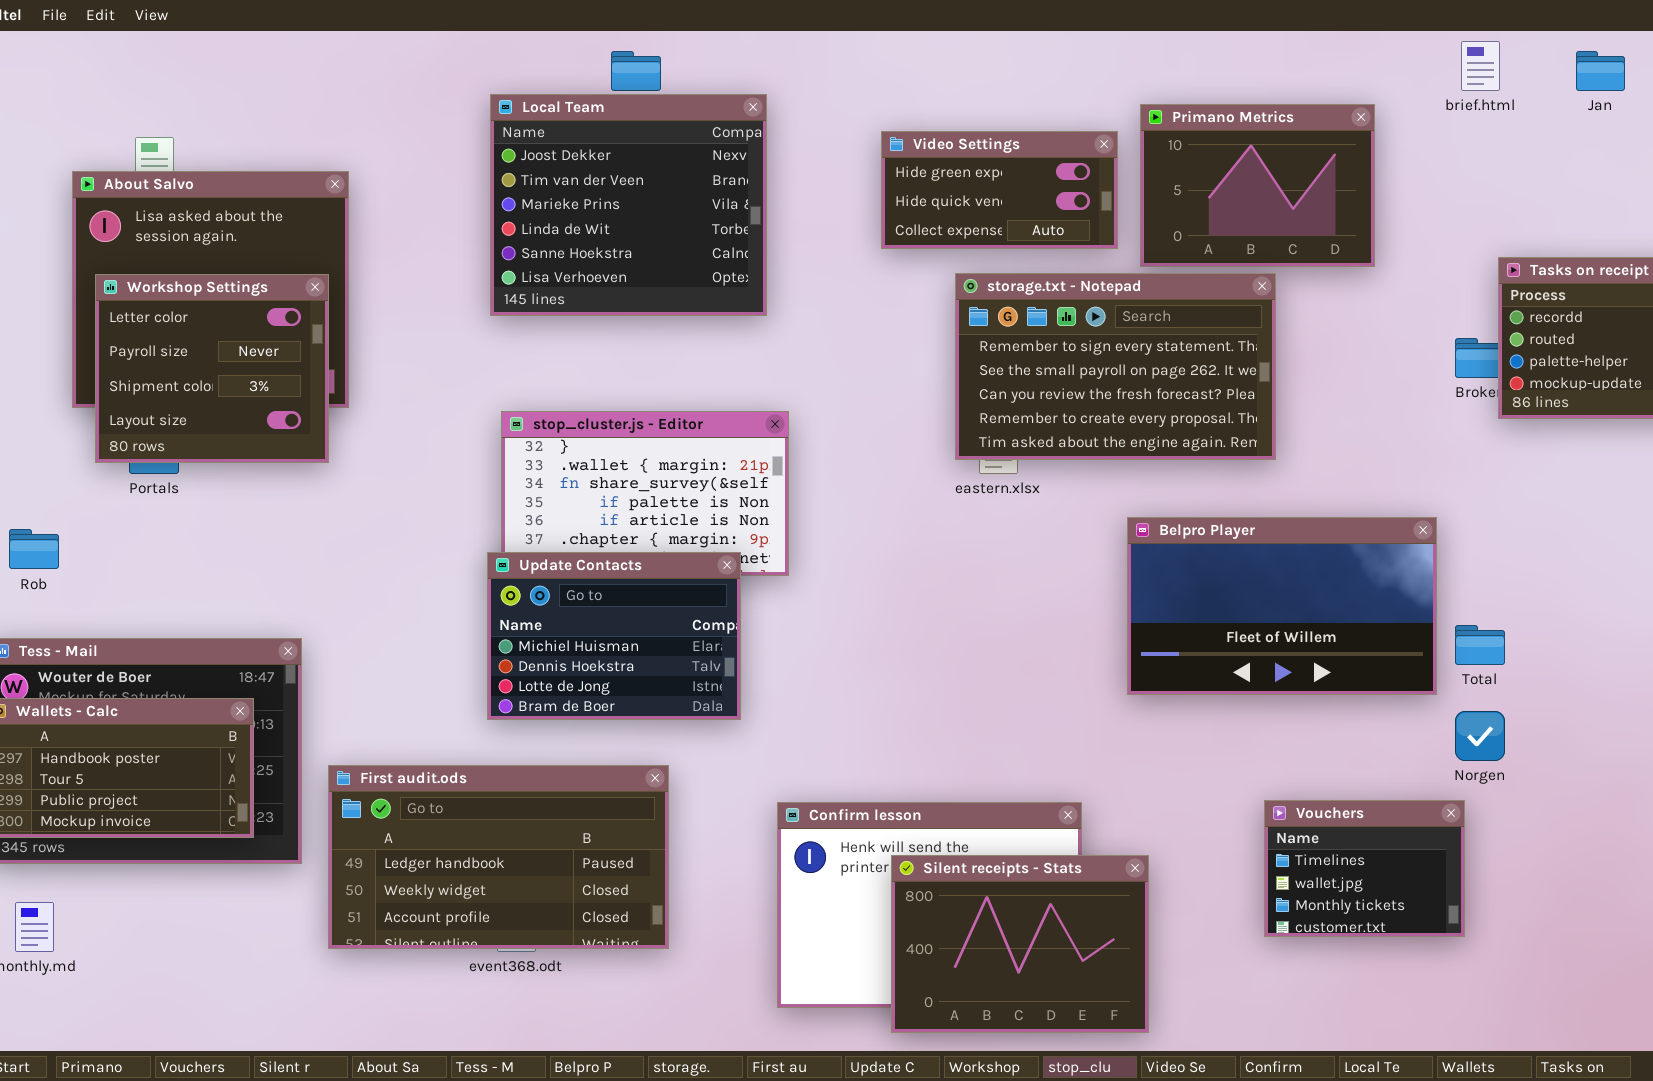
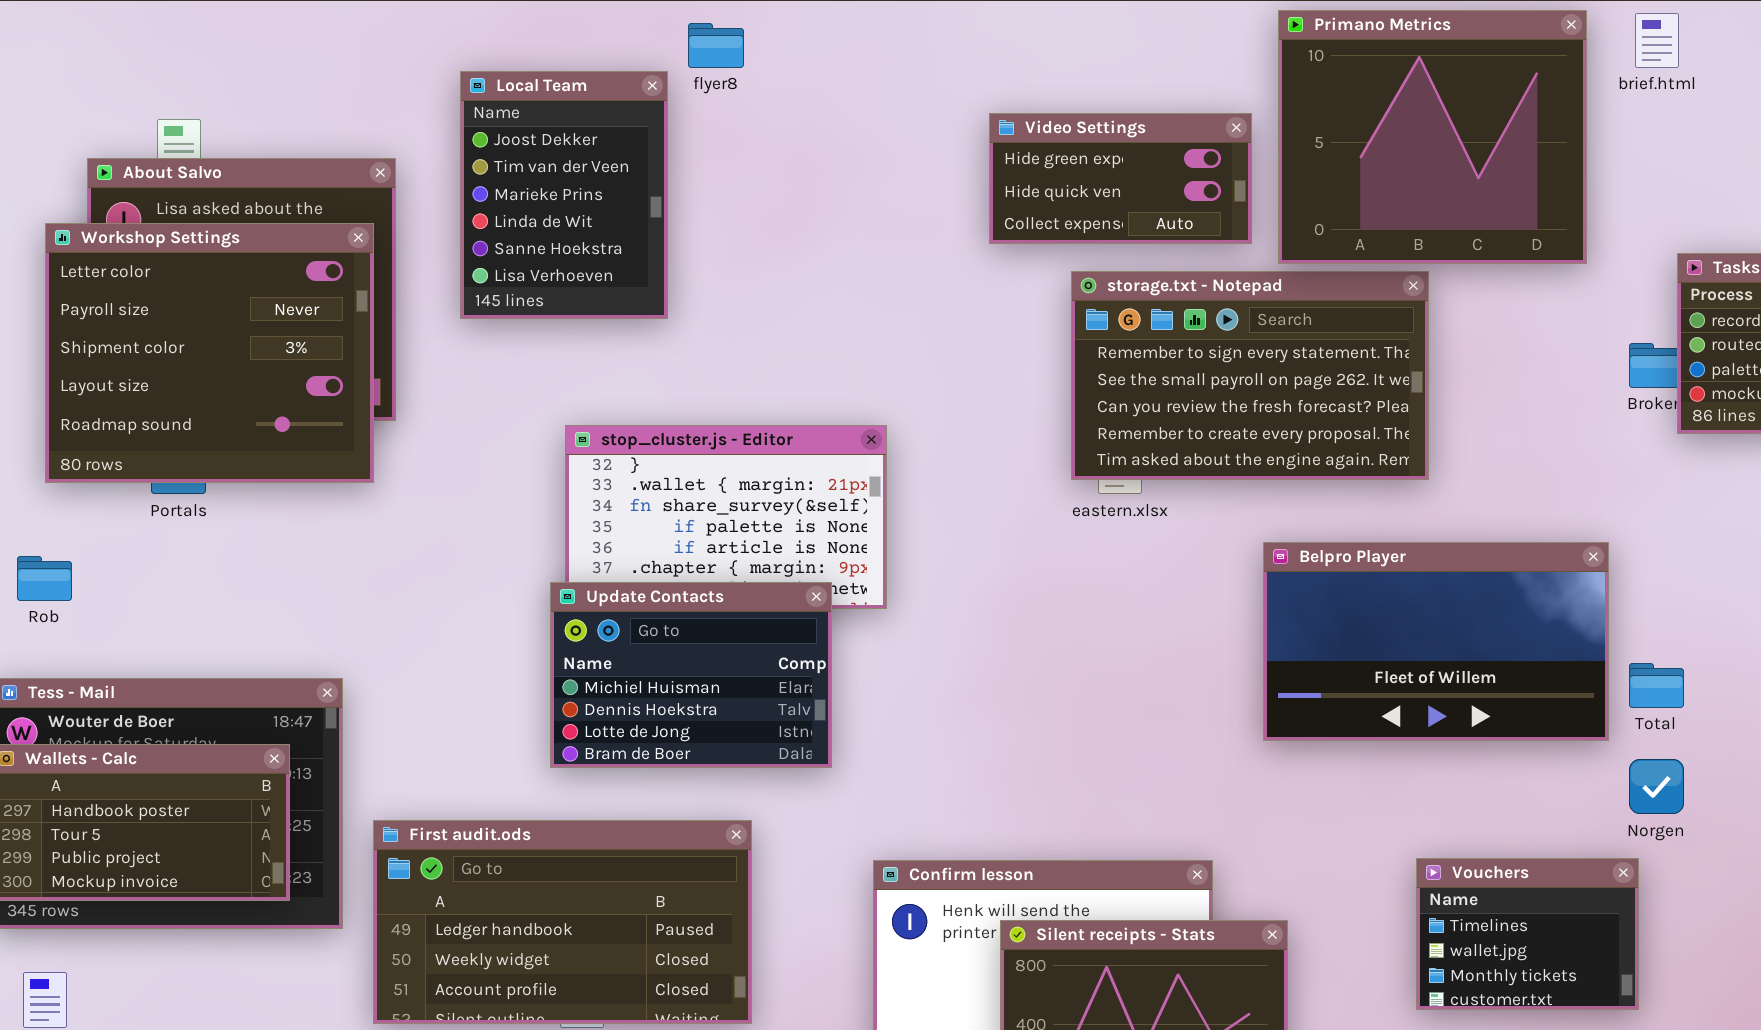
Local Team: [490,94,767,316] -> [460,71,668,319], moved, resized
Primano Metrics: [1140,104,1375,267] -> [1278,10,1587,264], resized
Workshop Settings: [95,274,329,463] -> [45,223,374,483], resized

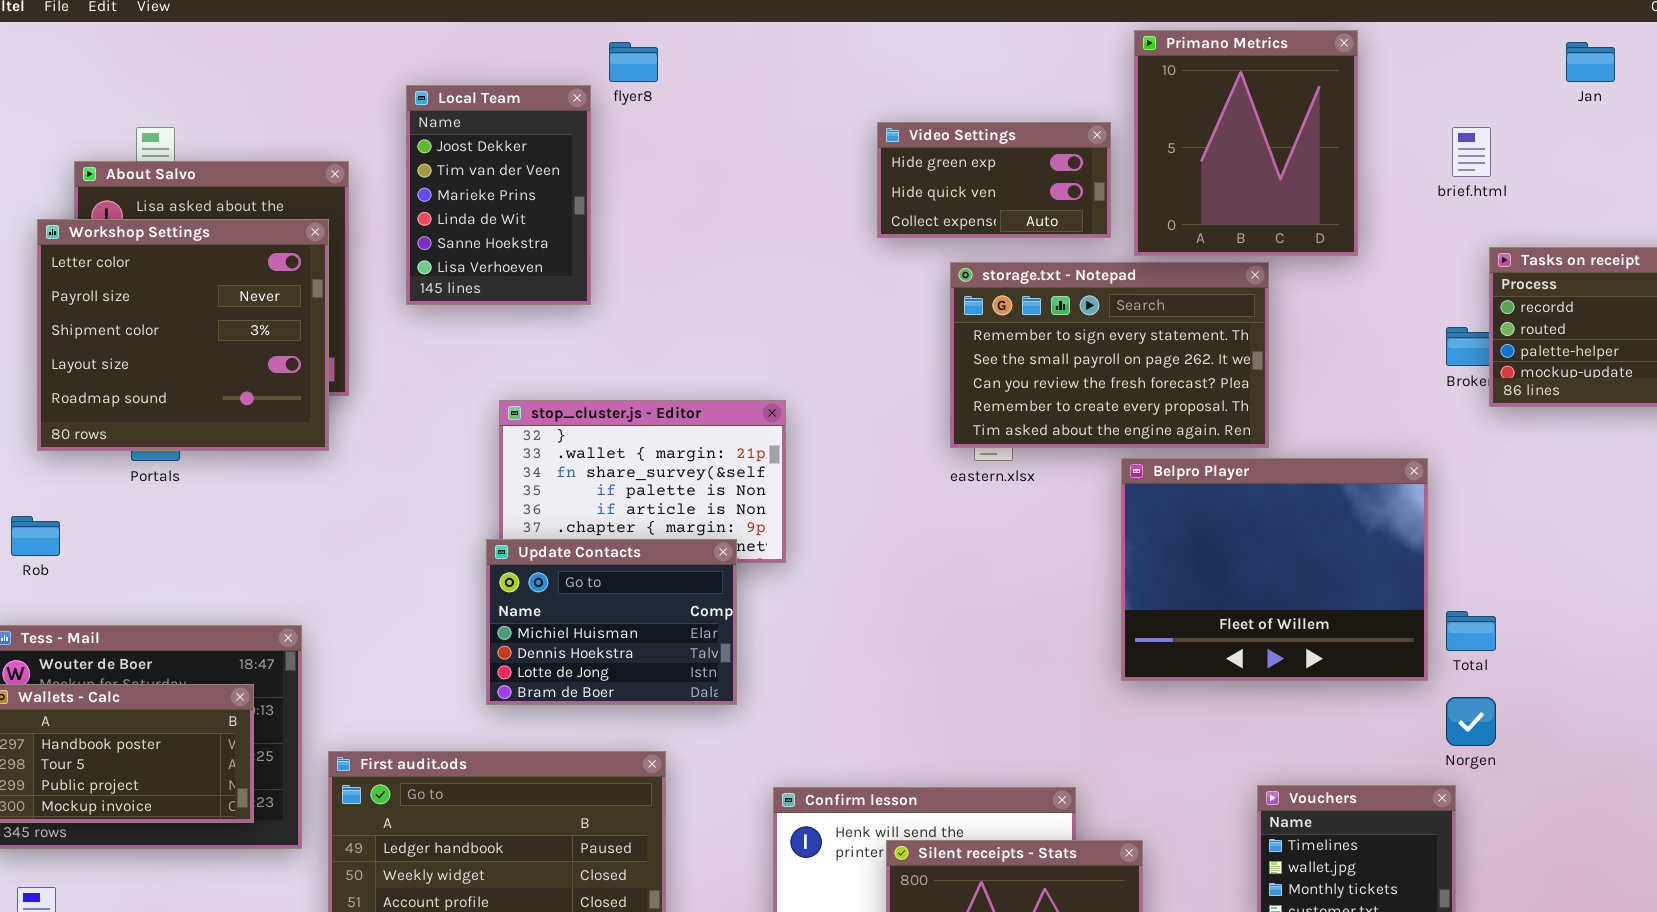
Primano Metrics: [1278,10,1587,264] -> [1134,30,1358,256], resized
brief.html: [1635,13,1679,68] -> [1452,127,1491,177], moved
Belpro Player: [1263,542,1609,741] -> [1121,458,1428,681], resized

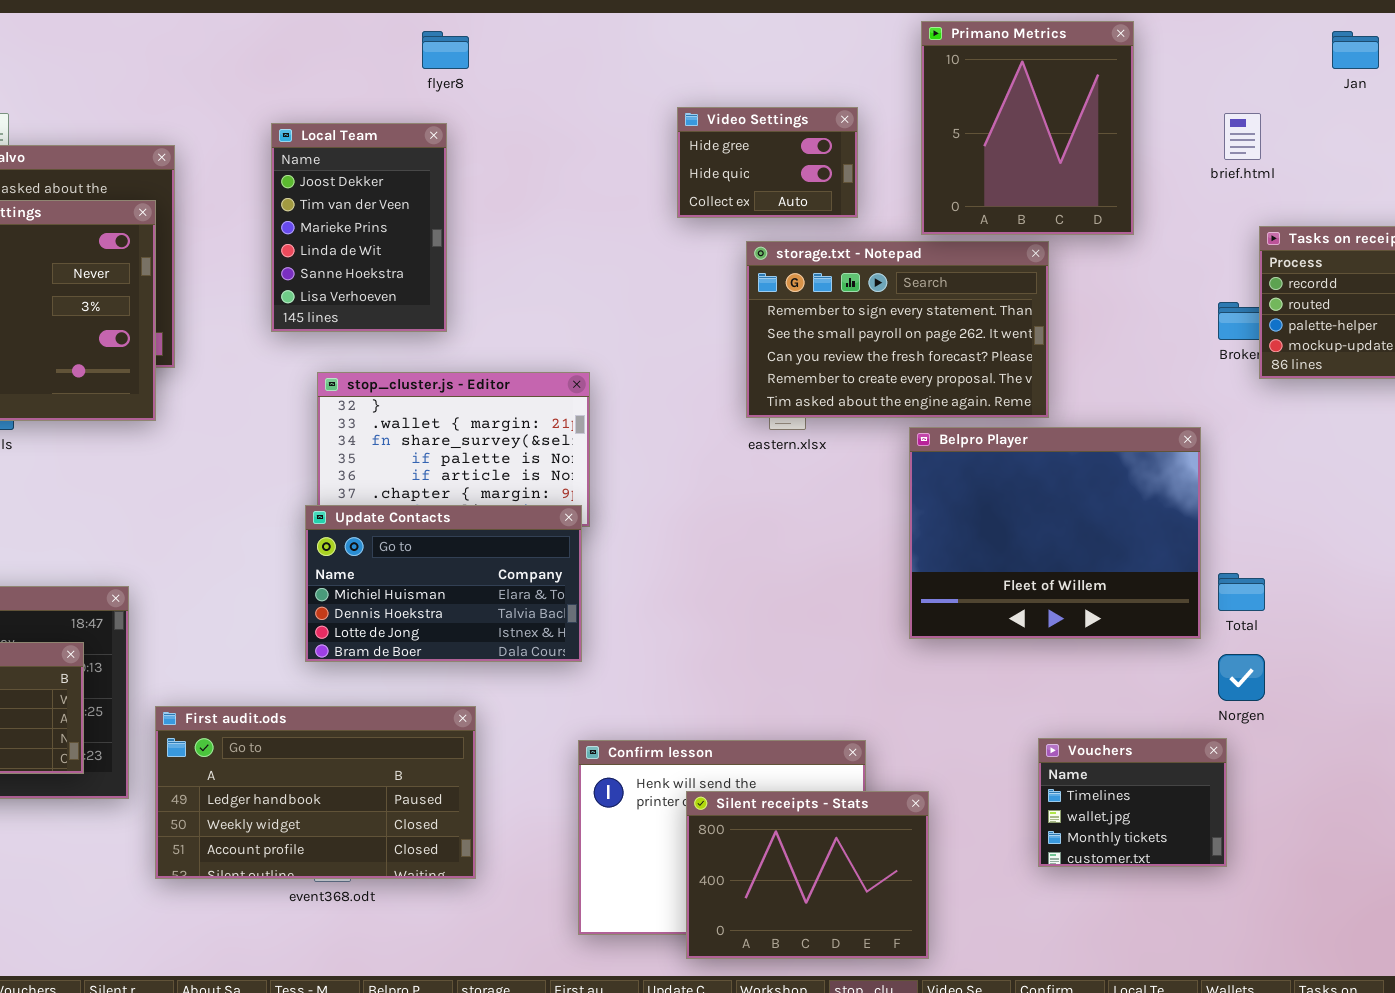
Local Team: [406,85,591,305] -> [271,123,447,332], moved
Video Settings: [877,122,1111,238] -> [677,107,858,218], resized
Update Contacts: [486,539,737,705] -> [305,505,582,662], resized

